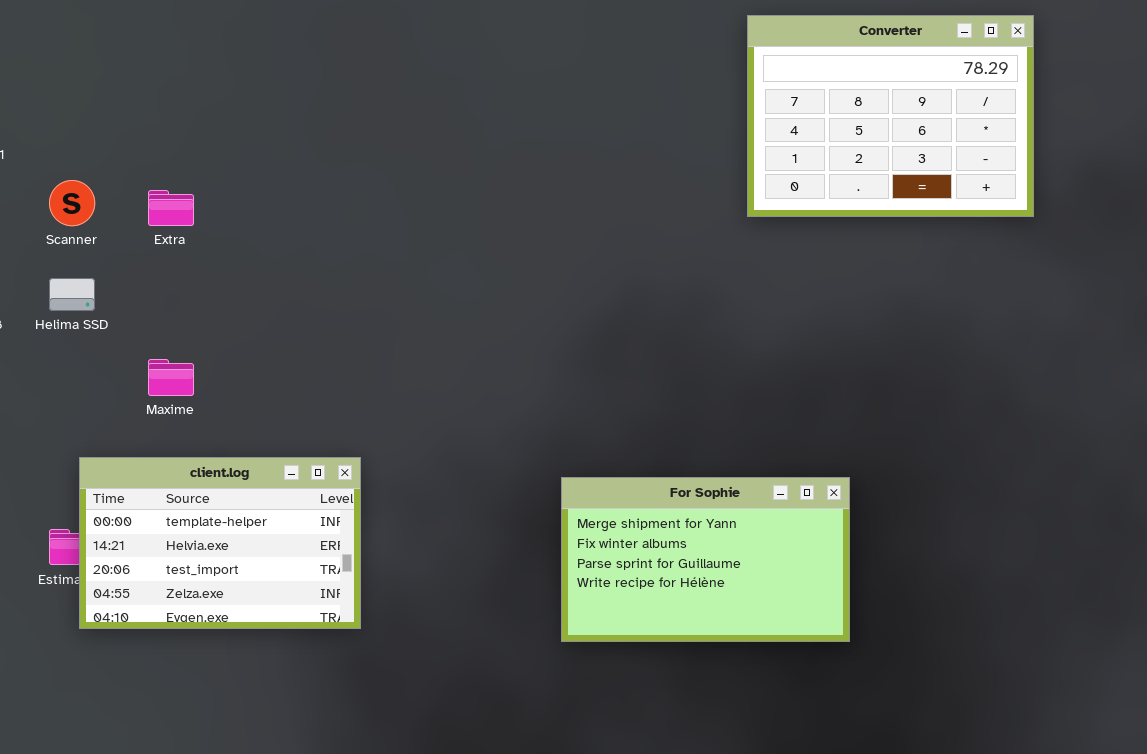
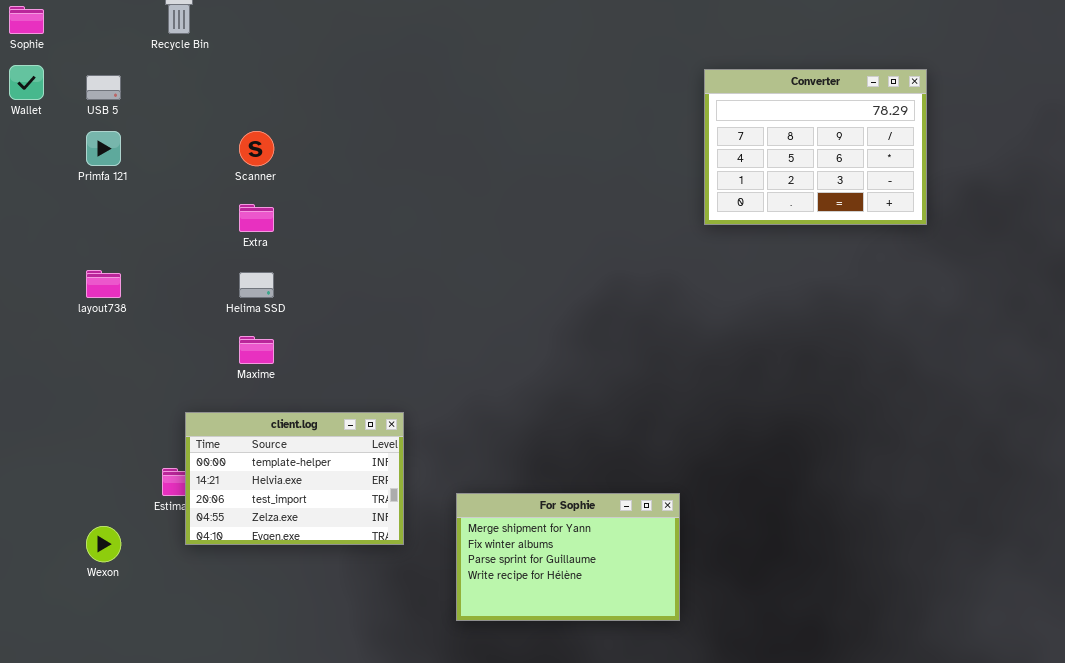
Scanner: [49,180,95,226] -> [239,131,274,166], moved
Helima SSD: [49,278,95,311] -> [239,272,274,298], moved
For Sophie: [561,477,850,642] -> [456,493,680,621], moved

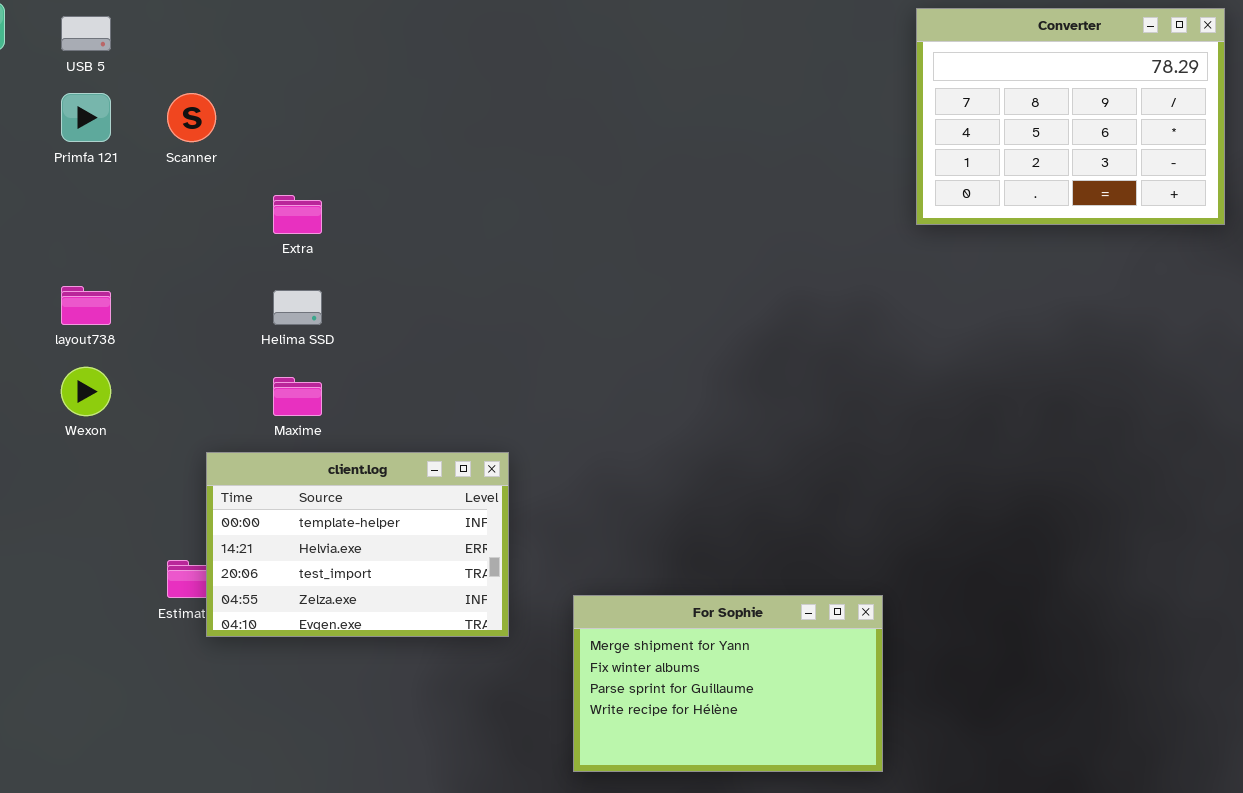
Scanner: [239,131,274,166] -> [167,93,216,142], moved
client.log: [185,412,404,545] -> [206,452,509,637], moved
Wexon: [86,526,121,562] -> [61,367,111,416], moved

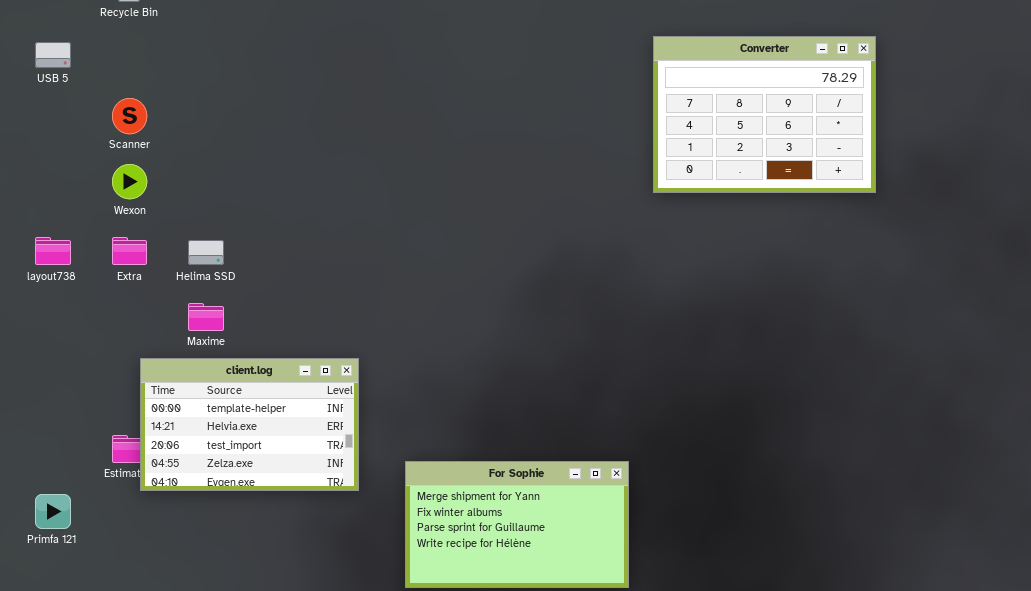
Primfa 121: [61,93,111,142] -> [35,494,71,529], moved
Extra: [273,195,322,234] -> [112,237,147,265], moved
Wexon: [61,367,111,416] -> [112,164,147,199], moved

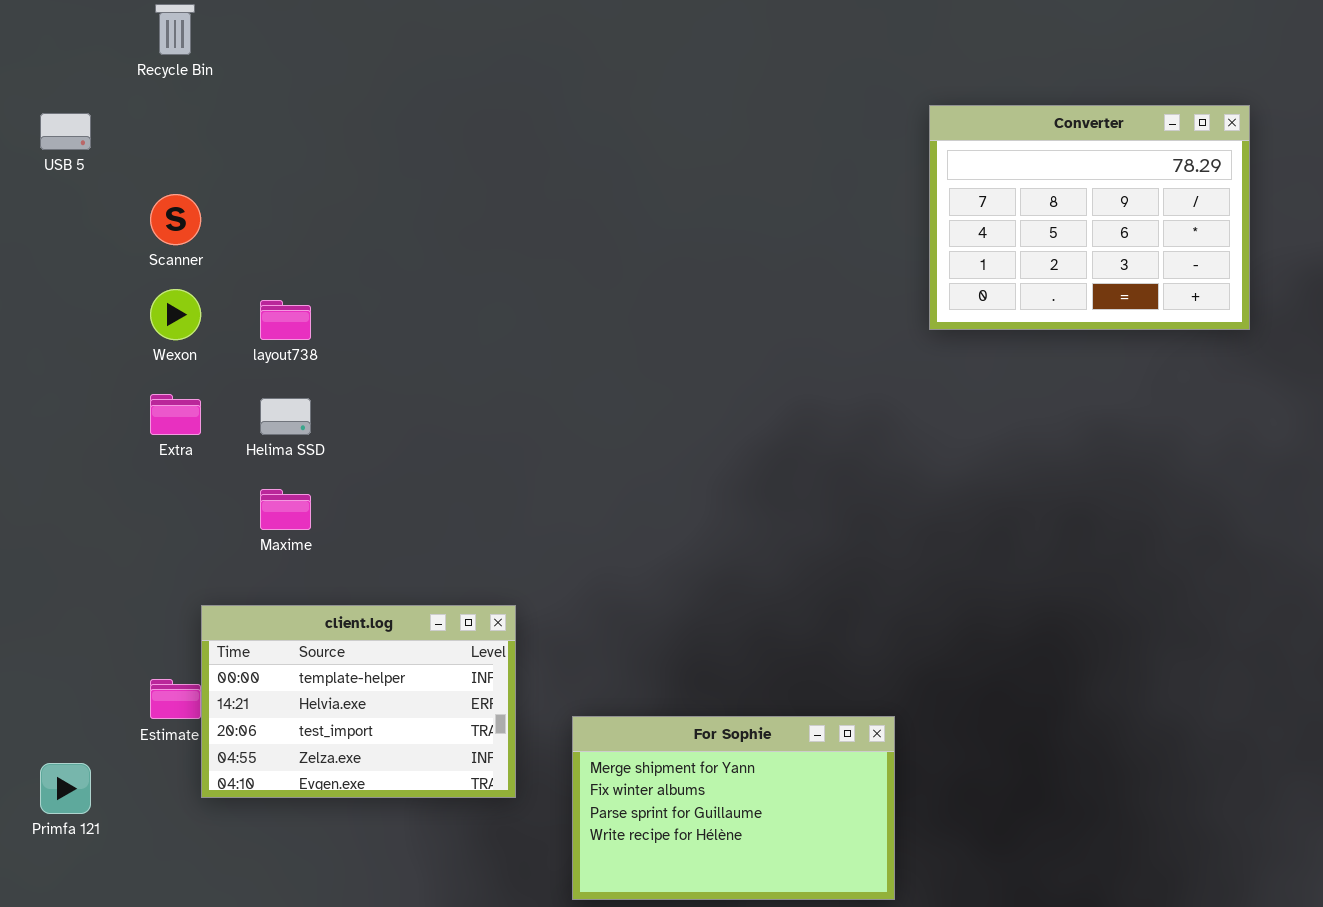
layout738: [35,237,71,265] -> [260,300,311,340], moved
client.log: [140,358,359,491] -> [201,605,516,798], moved

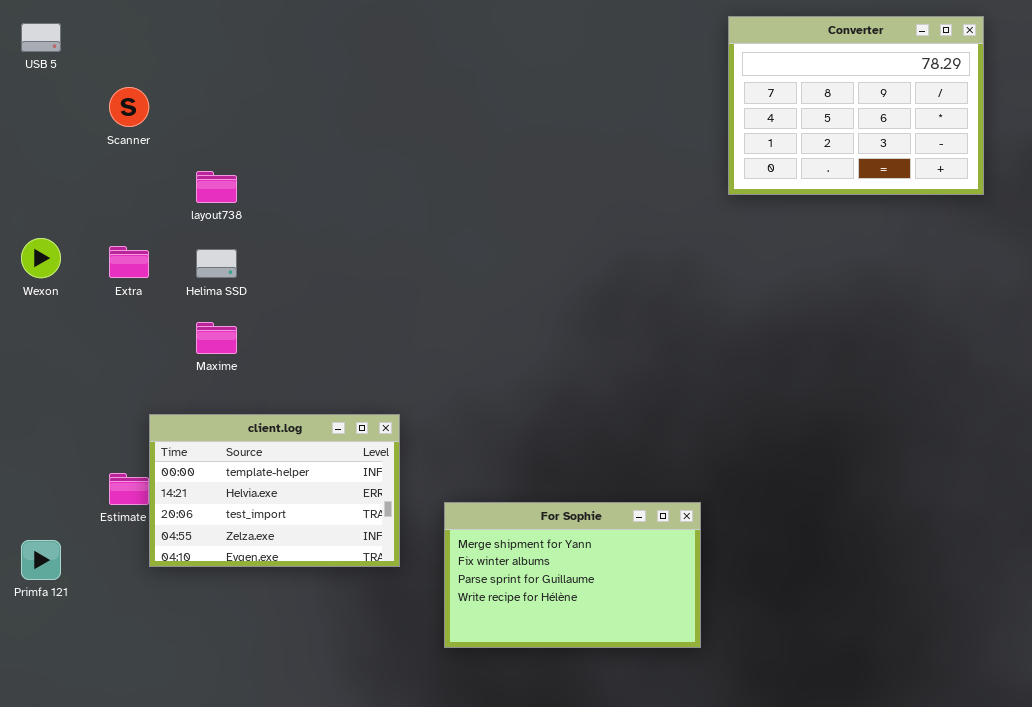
Wexon: [150,289,201,340] -> [21,238,61,278], moved

